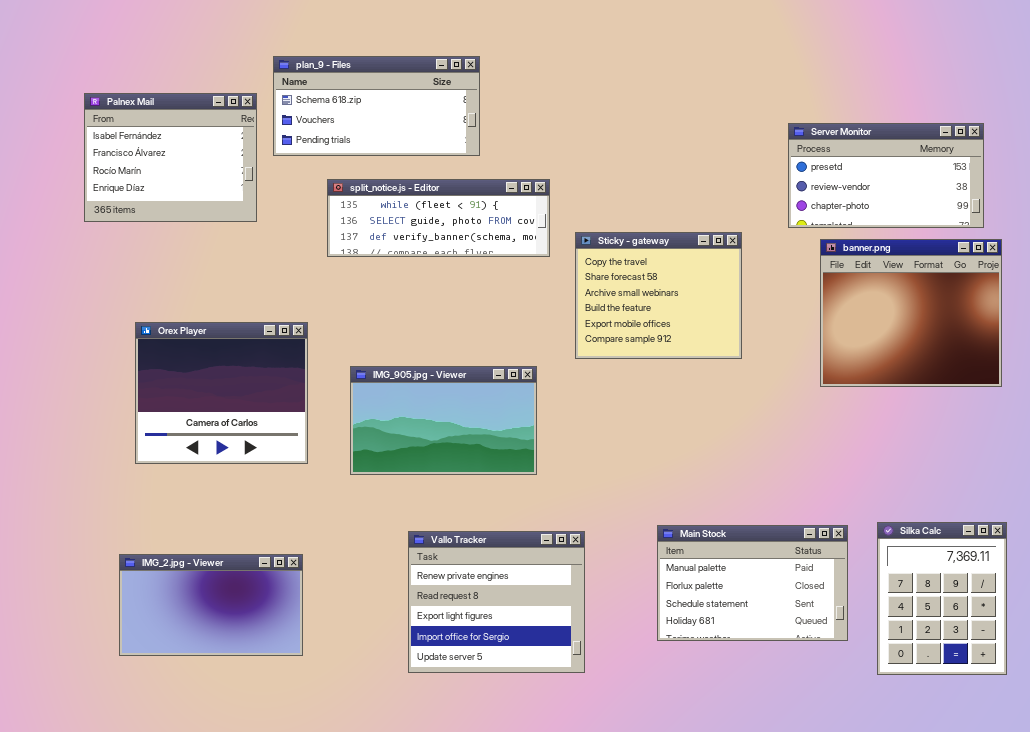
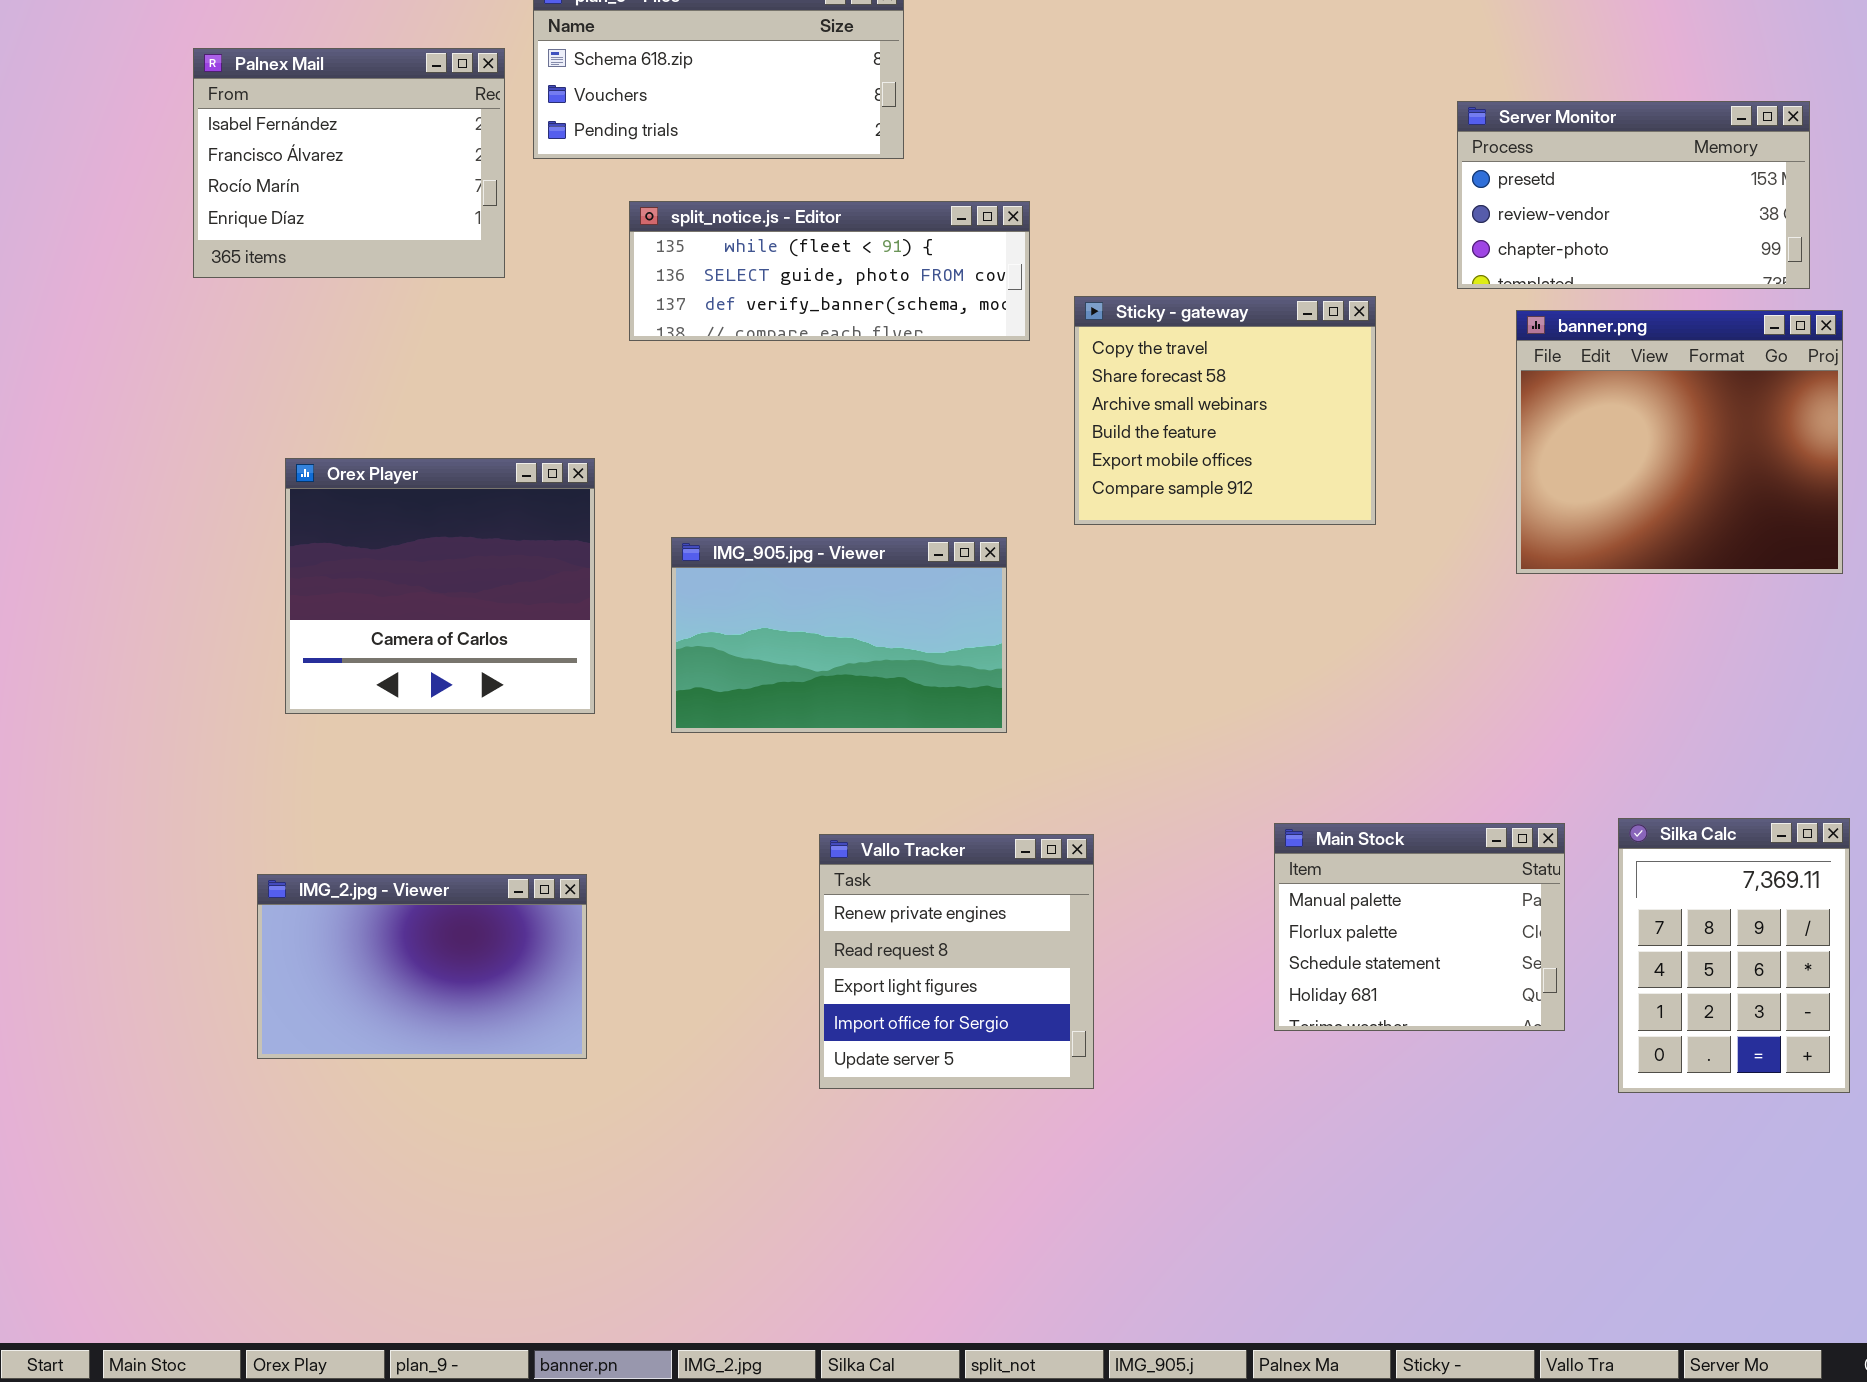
Main Stock: [657,525,848,641] -> [1274,823,1565,1031], resized
Vallo Tracker: [408,531,585,673] -> [819,834,1094,1089], resized

